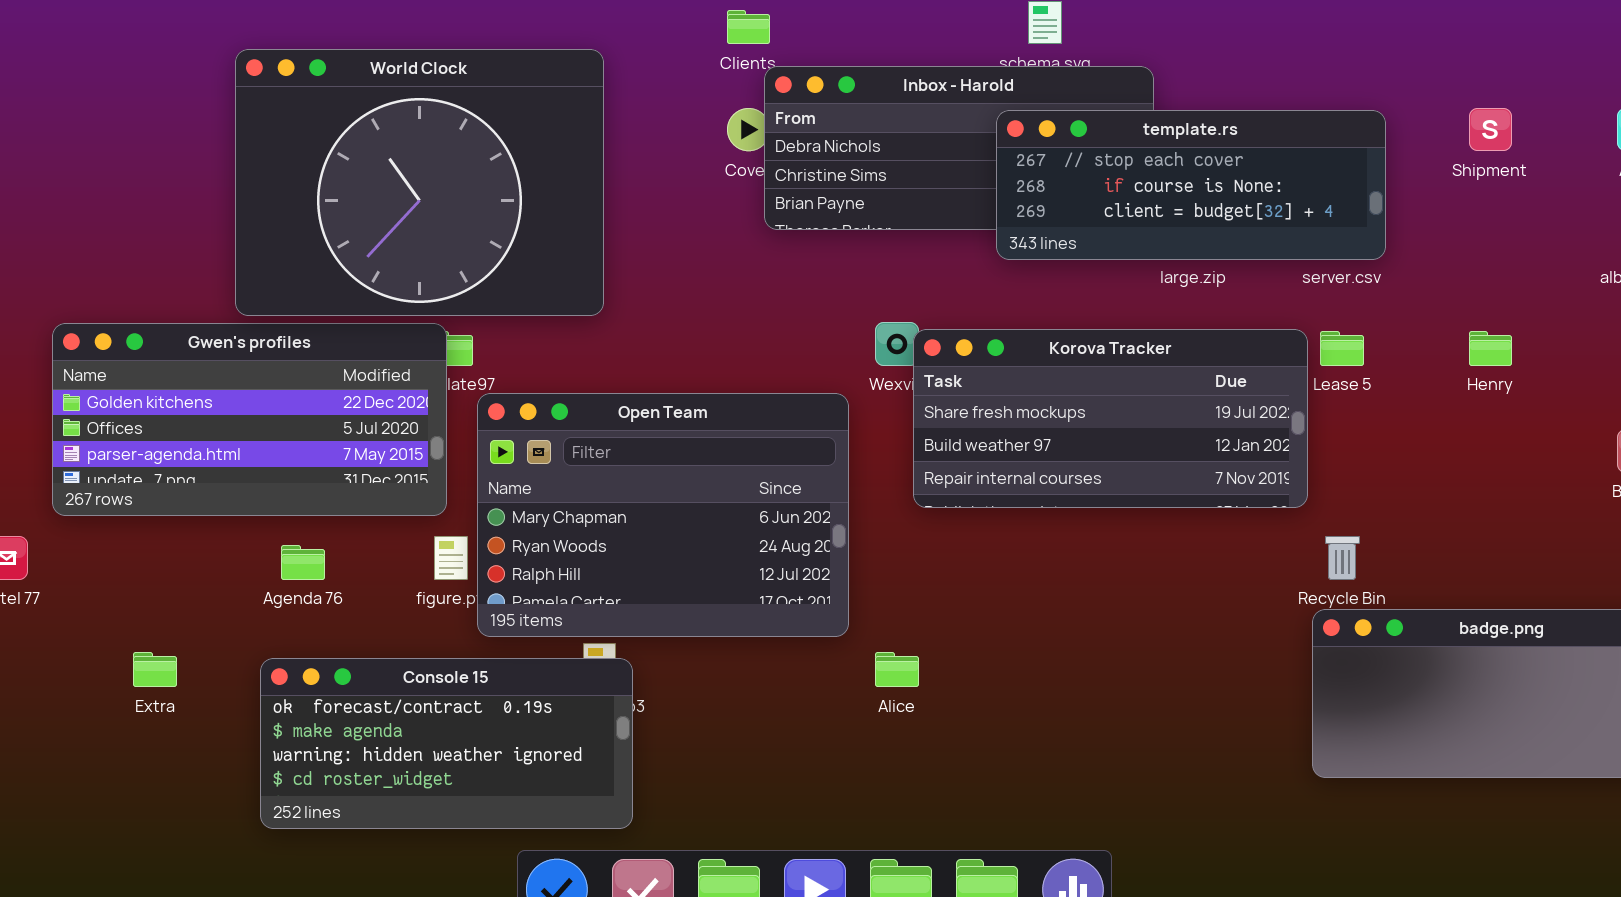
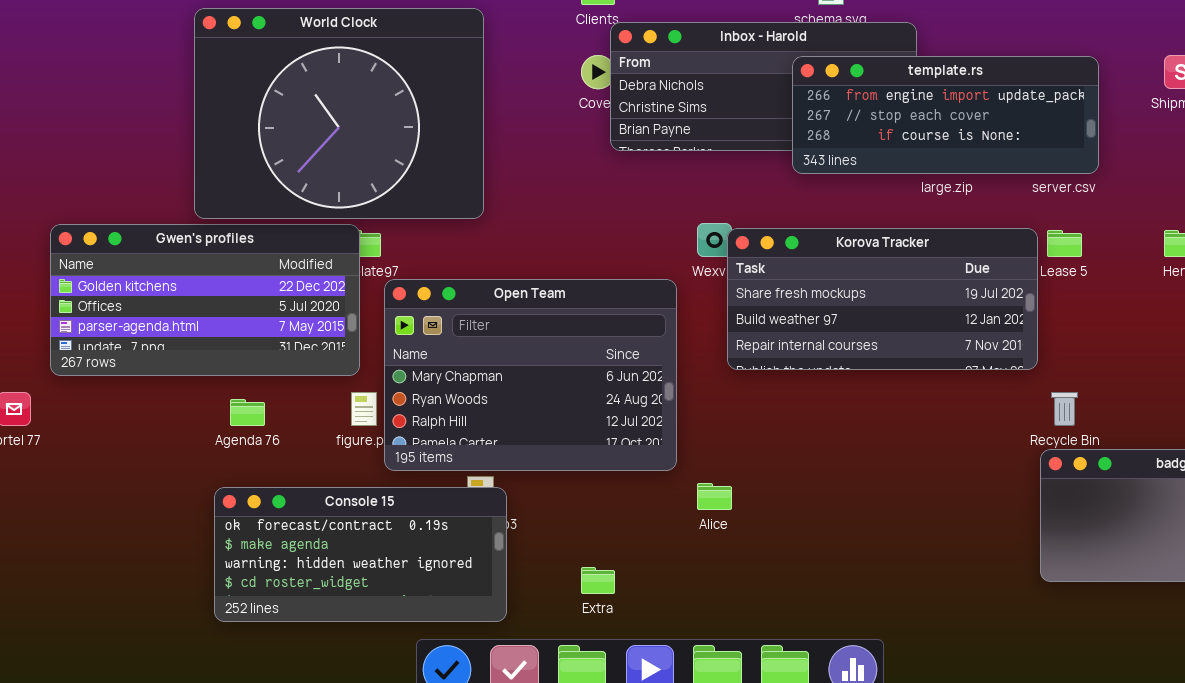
template.rs: [996,110,1386,260] -> [792,56,1099,174], scrolled up 1 row
Extra: [133,652,177,687] -> [581,567,615,594], moved

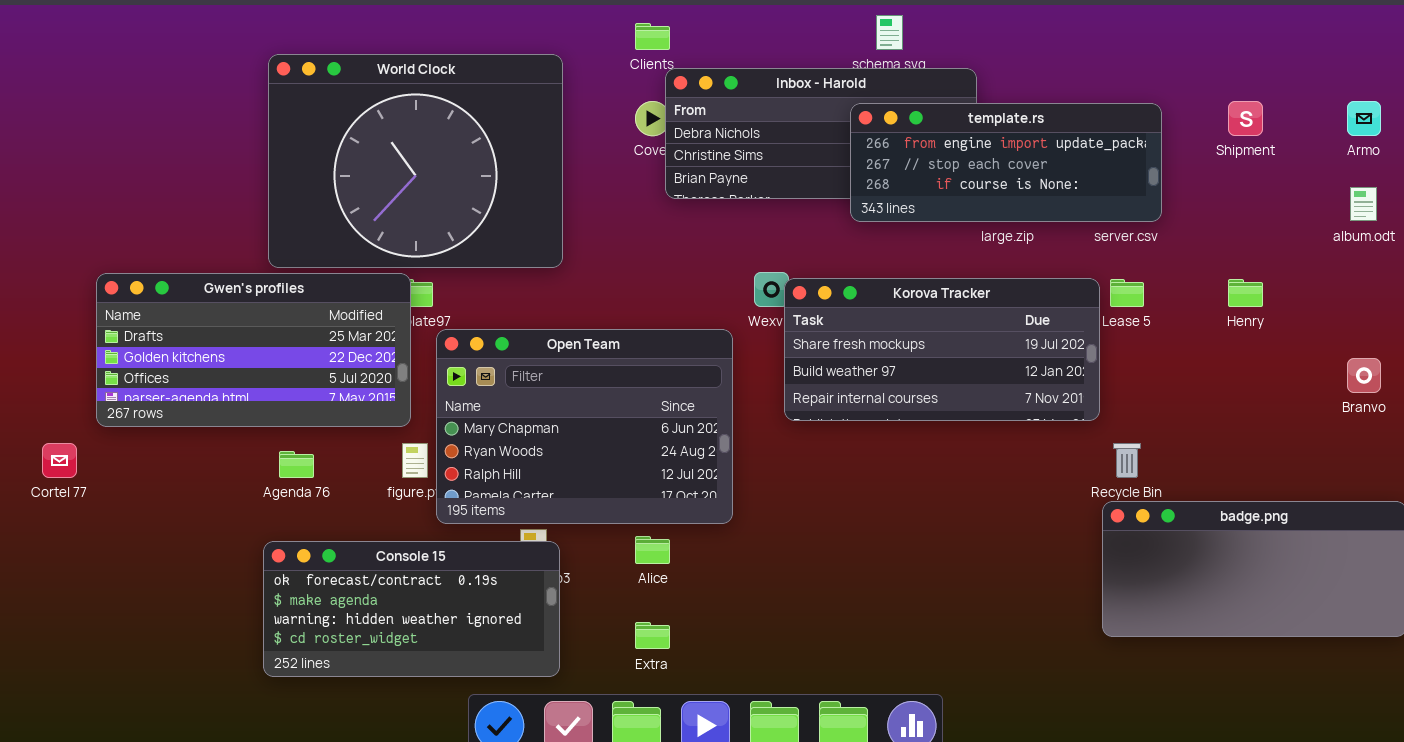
World Clock: [194,8,484,219] -> [268,54,563,268], moved
Gwen's profiles: [50,224,360,376] -> [96,273,411,427], scrolled up 1 row
Alice: [697,483,732,510] -> [635,536,670,564], moved

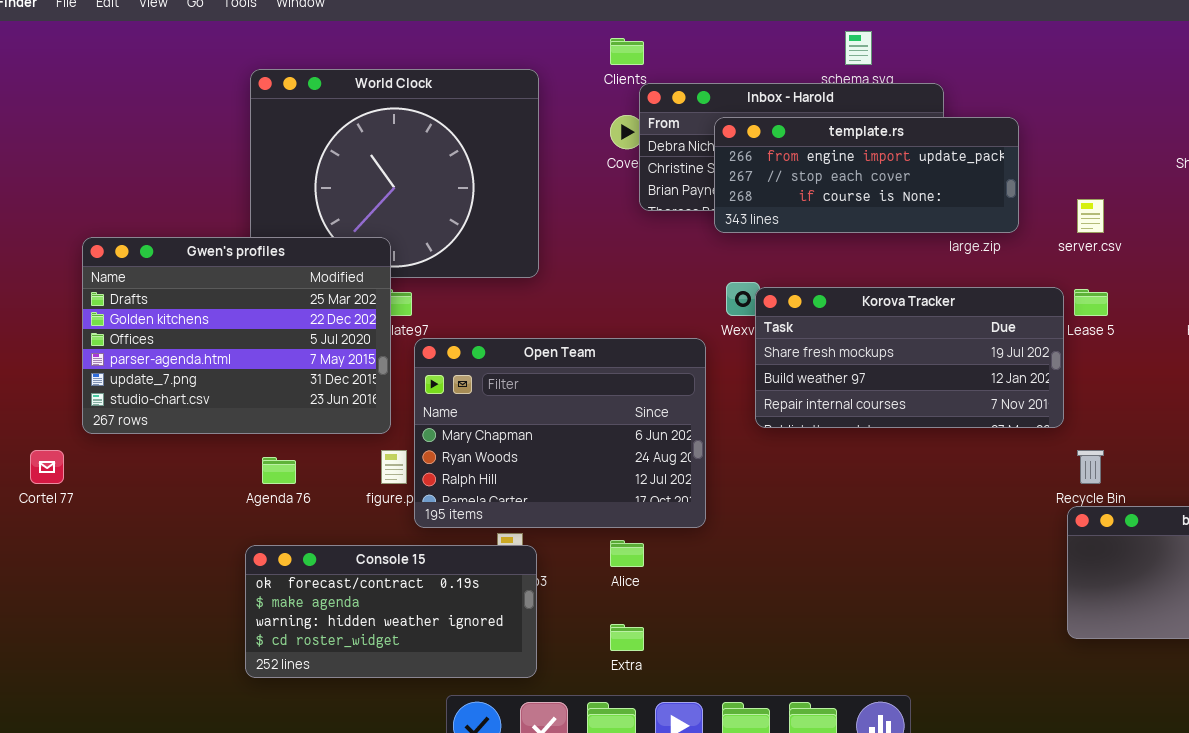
template.rs: [850,103,1162,222] -> [714,117,1019,233], moved
Gwen's profiles: [96,273,411,427] -> [82,237,391,434], resized

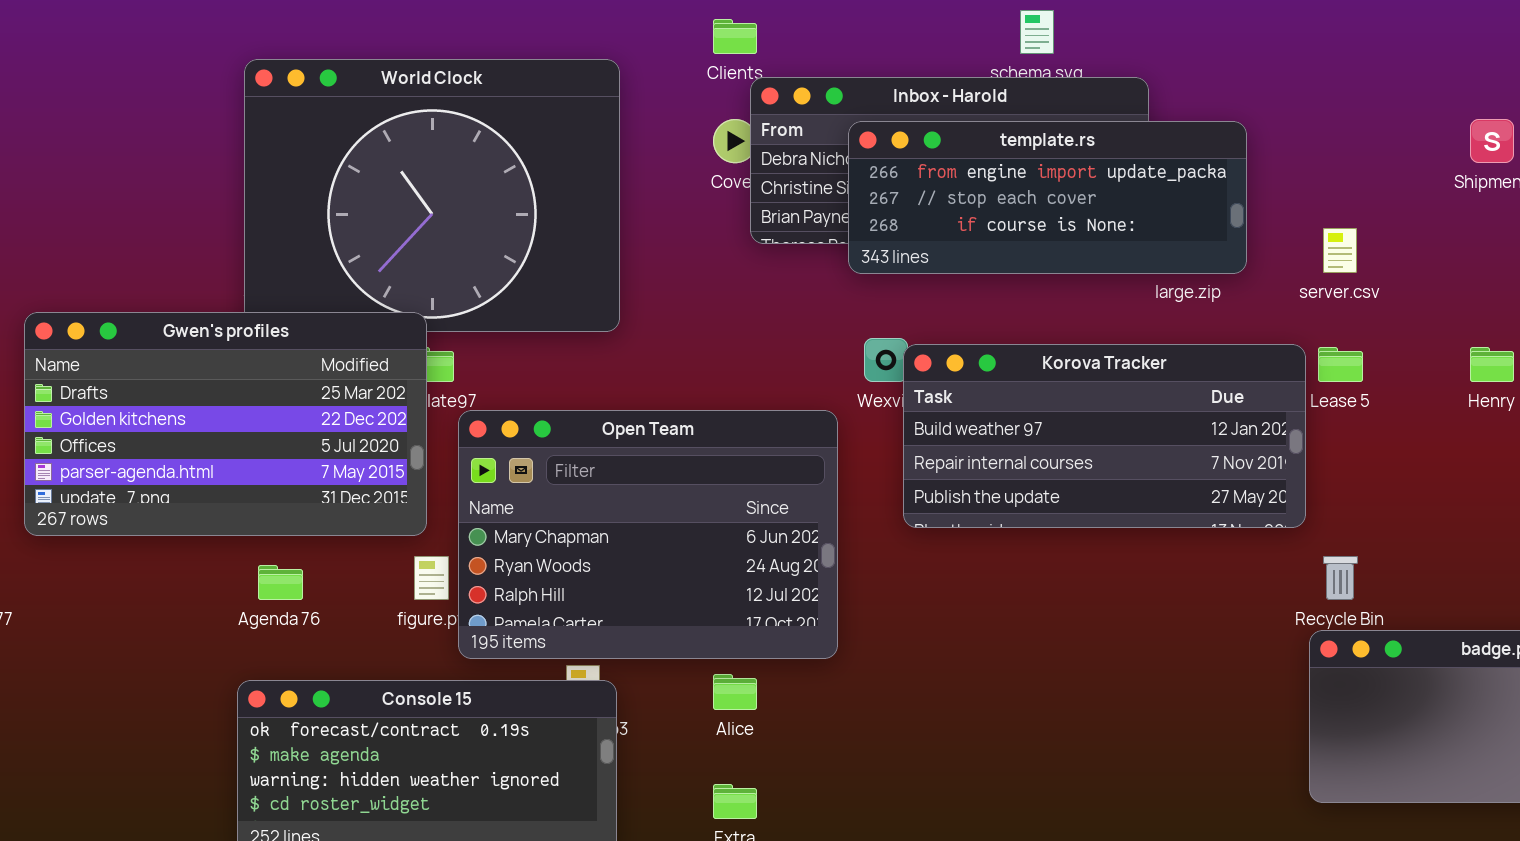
Gwen's profiles: [82,237,391,434] -> [24,312,427,536], resized
Korova Tracker: [755,287,1064,428] -> [903,344,1306,528], scrolled down 1 row

